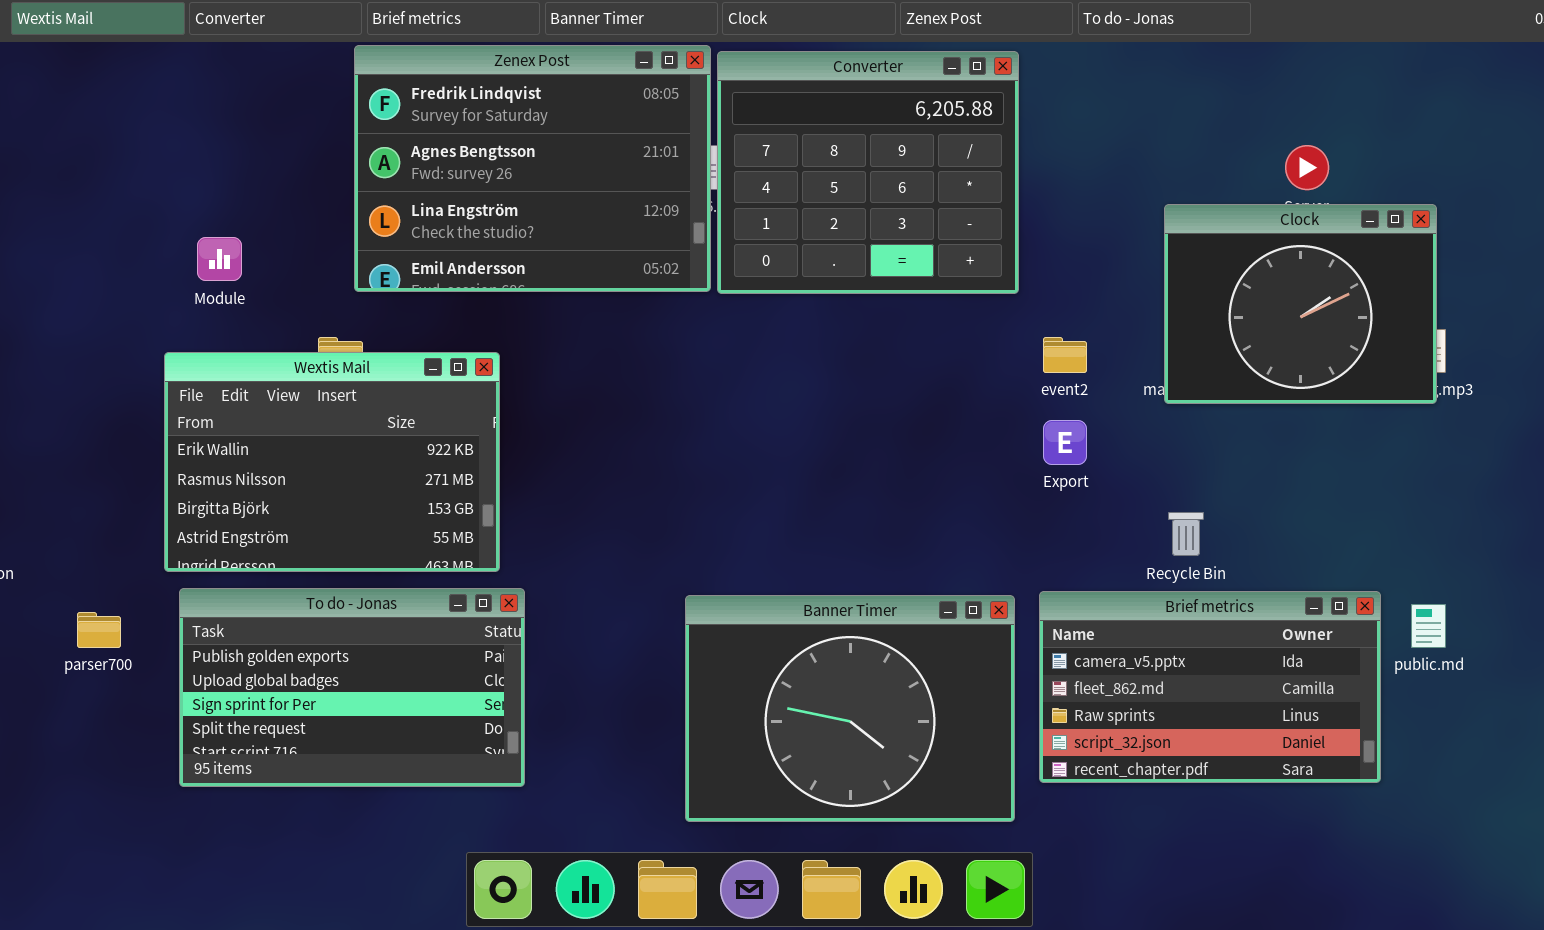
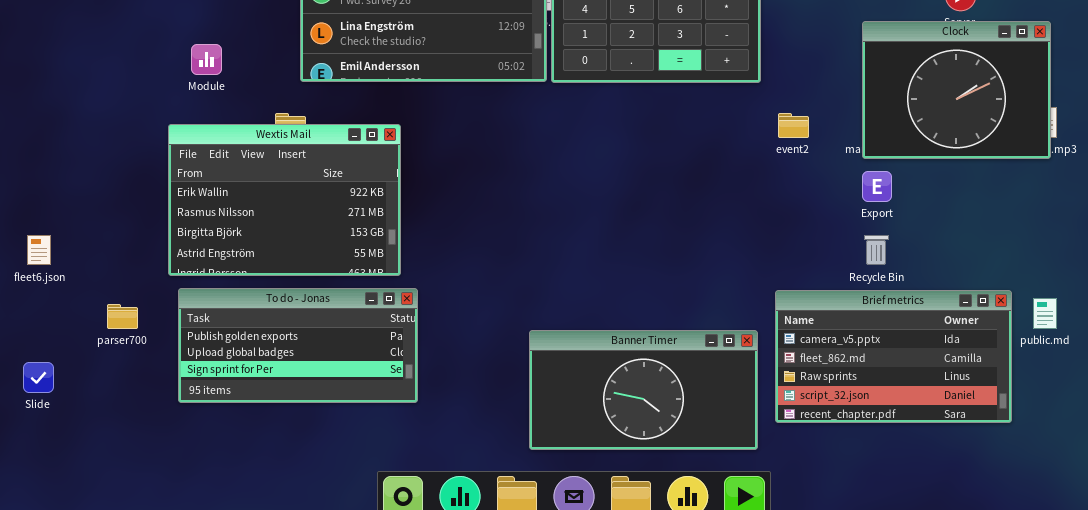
Export: [1043,420,1087,465] -> [862,171,892,202], moved
To do - Jonas: [179,588,525,787] -> [178,288,418,403], resized
Banner Timer: [685,595,1015,822] -> [529,330,758,450], resized

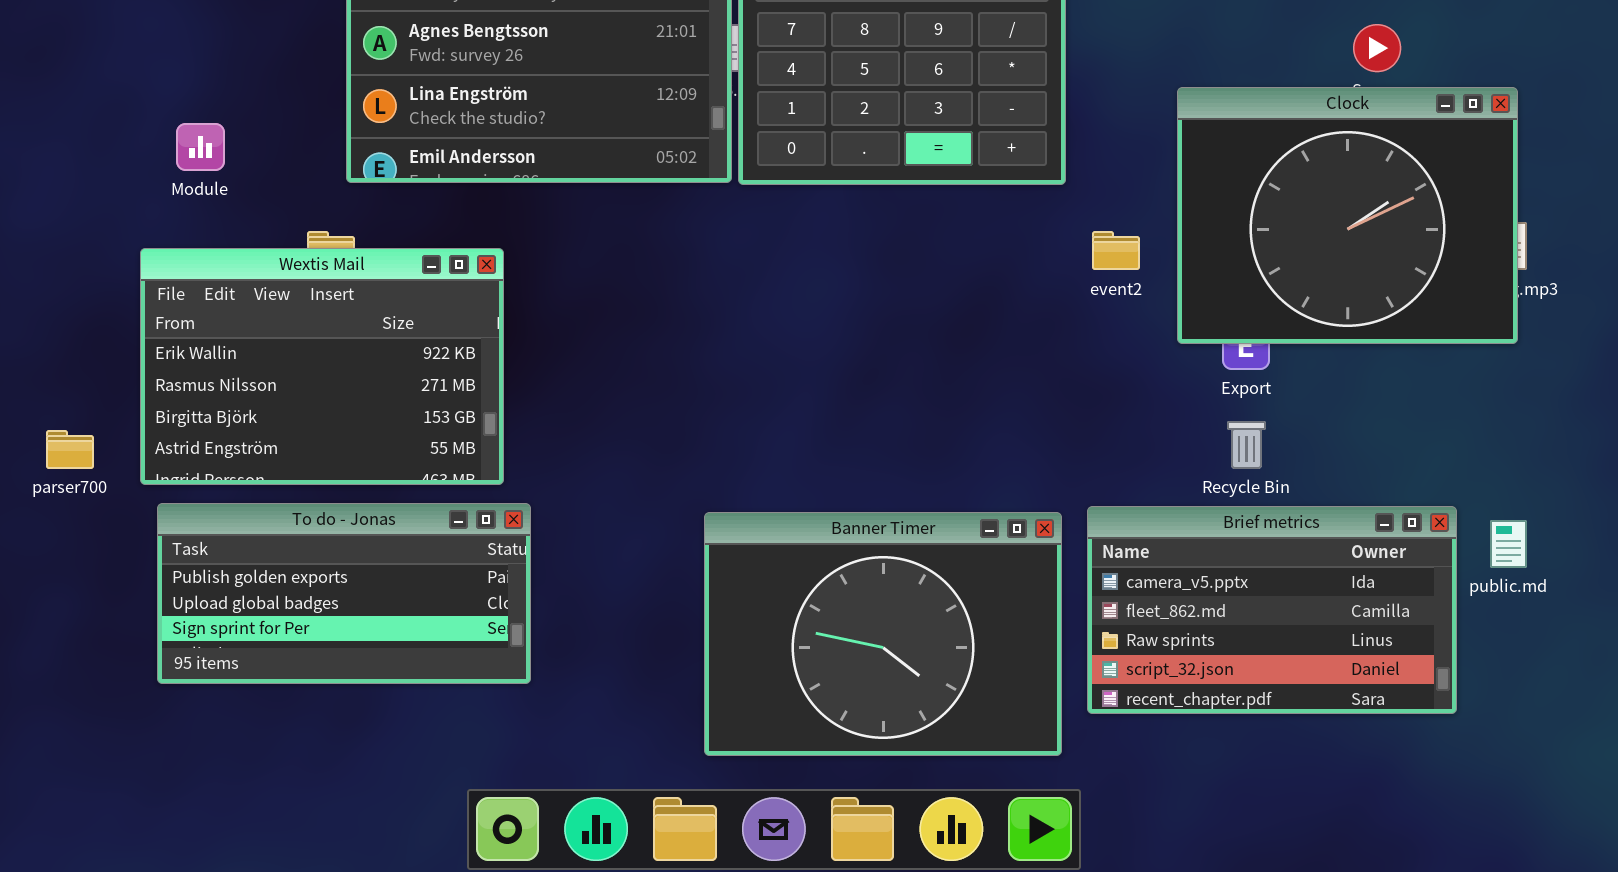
Clock: [862,21,1051,159] -> [1177,87,1518,344], resized
parser700: [107,304,138,329] -> [46,430,94,469], moved
Banner Timer: [529,330,758,450] -> [704,512,1062,756], resized

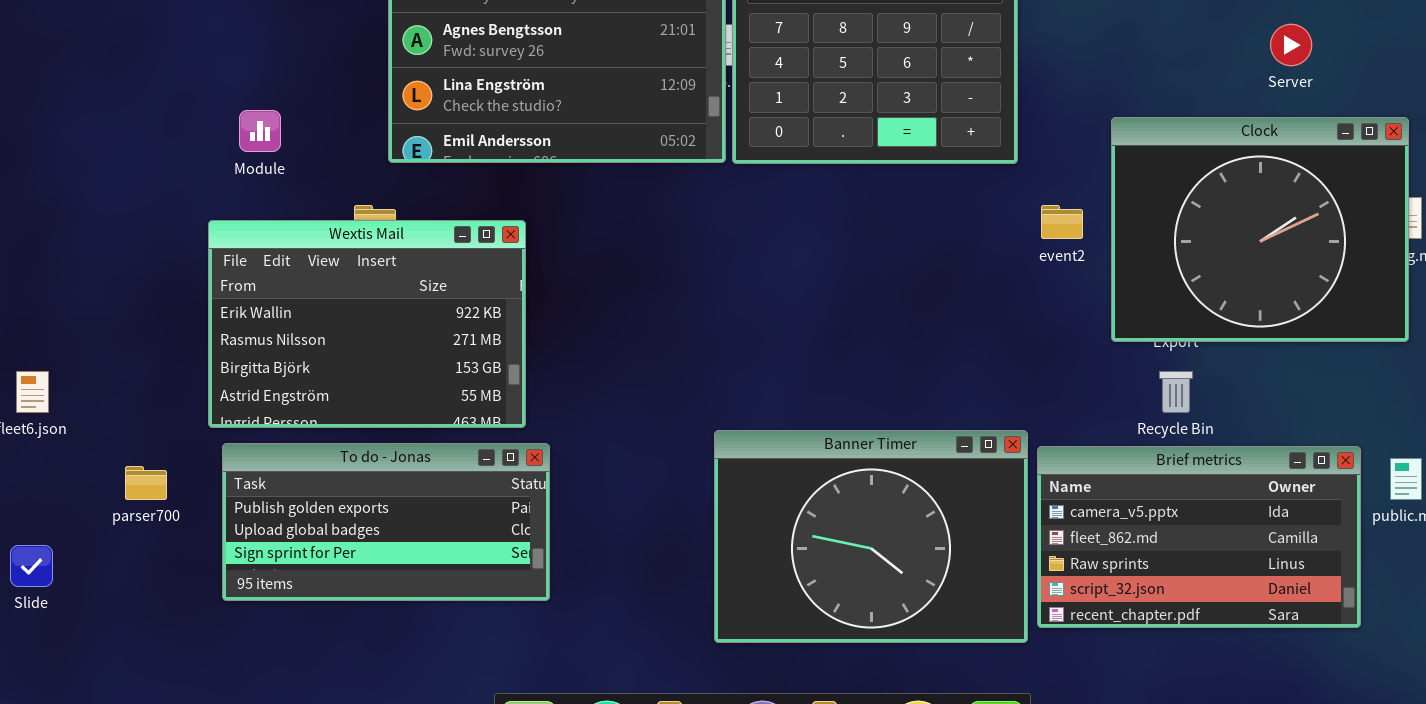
Clock: [1177,87,1518,344] -> [1111,117,1409,342], moved
parser700: [46,430,94,469] -> [125,466,167,500], moved
Banner Timer: [704,512,1062,756] -> [714,430,1028,643], moved

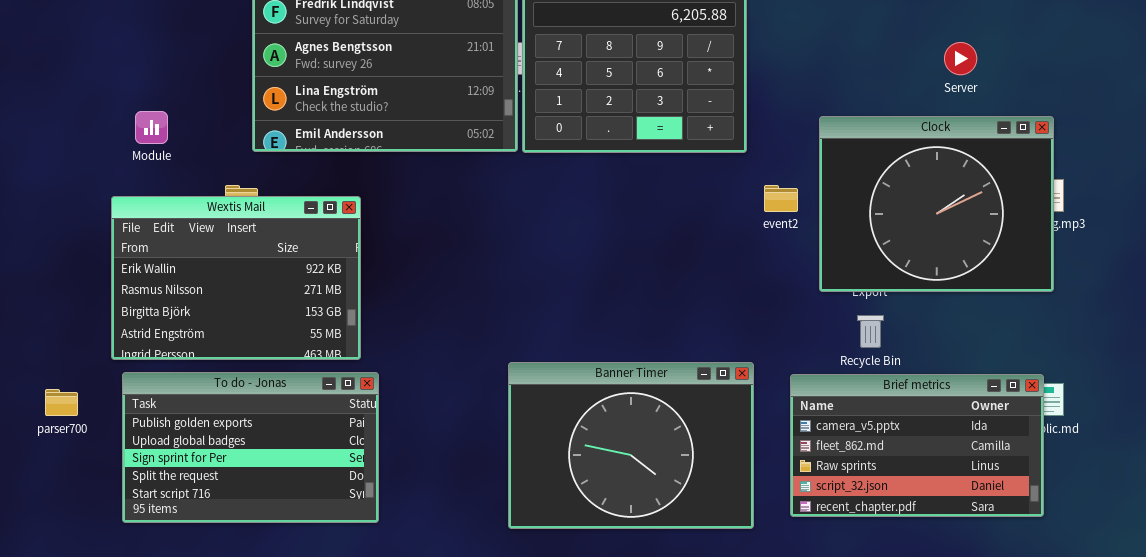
To do - Jonas: [222,443,550,601] -> [122,372,379,523], resized
Brief metrics: [1037,446,1361,628] -> [790,374,1044,517], moved

